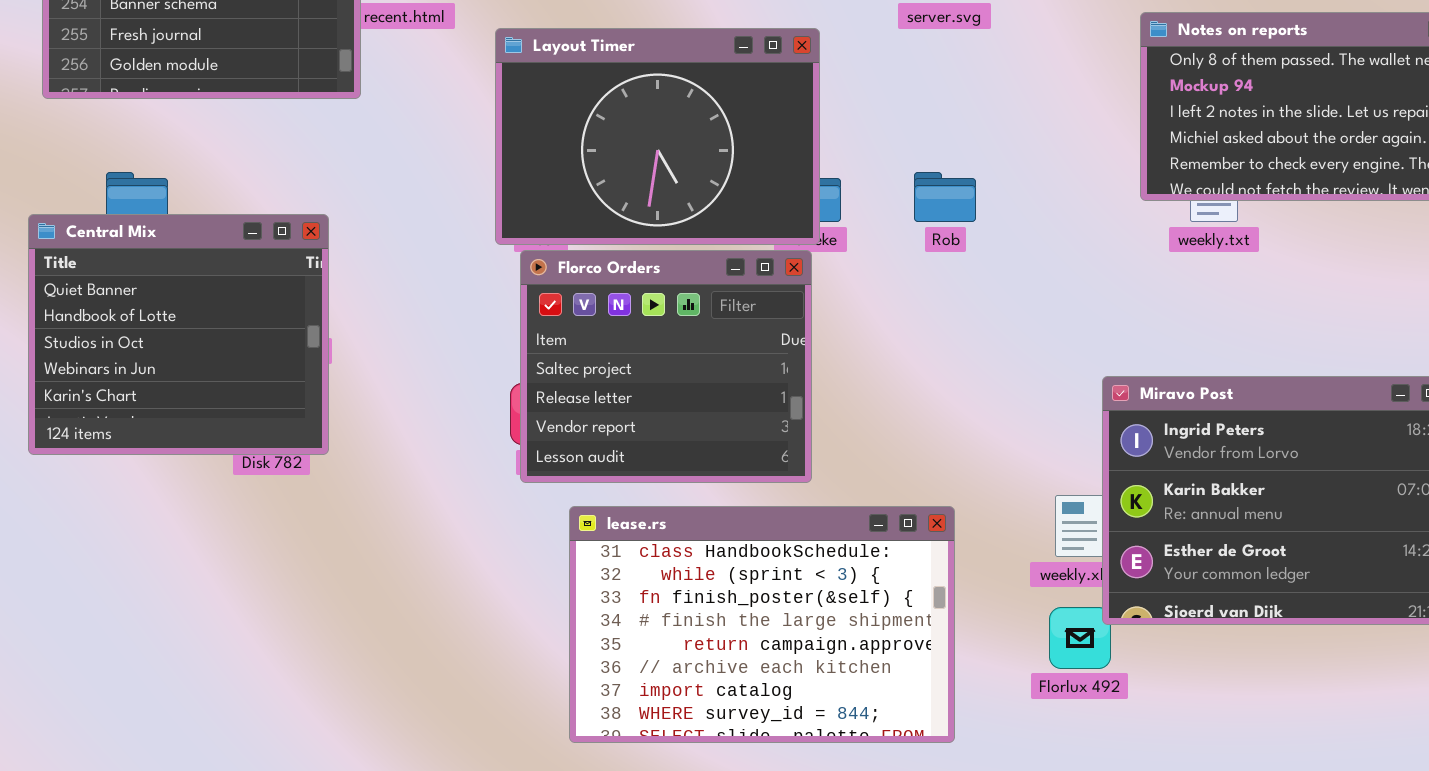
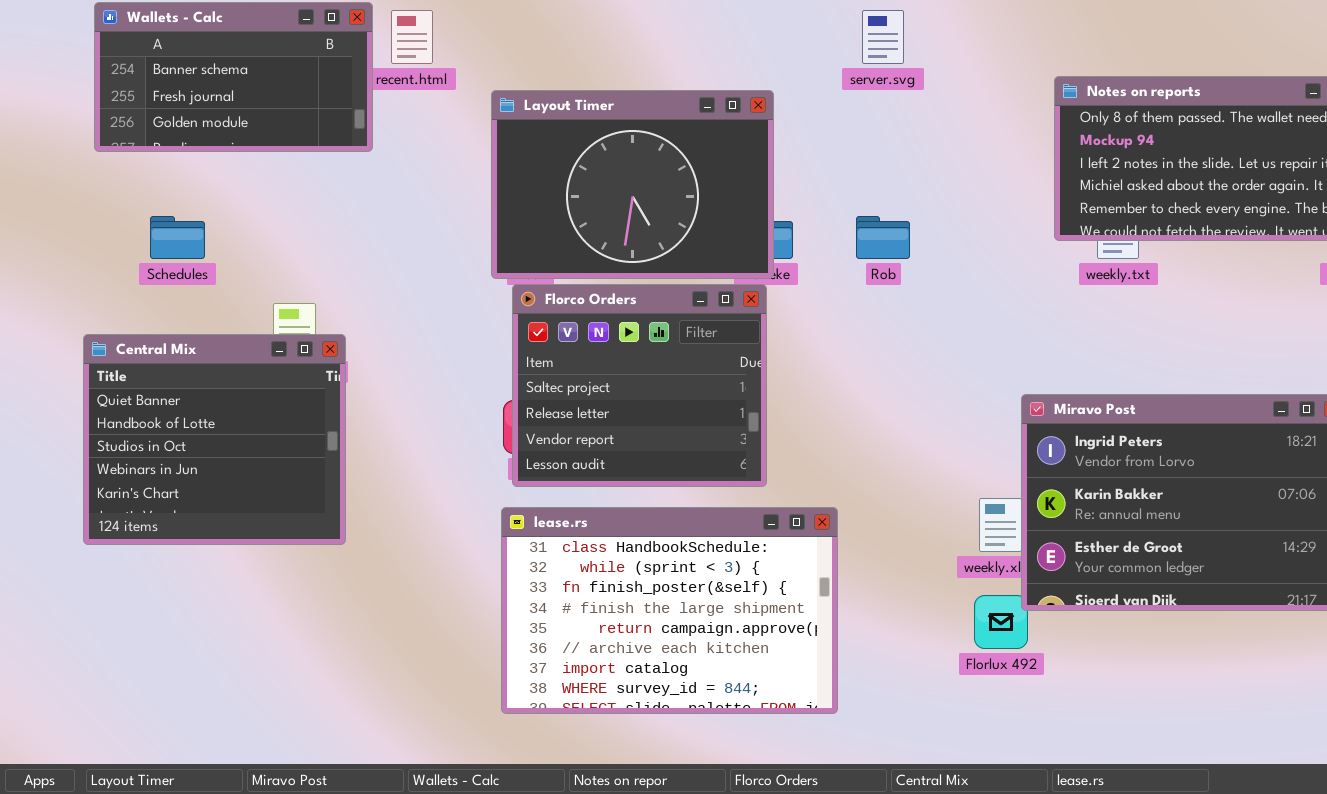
Central Mix: [28,214,329,455] -> [83,334,346,545], moved
lease.rs: [569,506,955,743] -> [501,507,838,714], moved

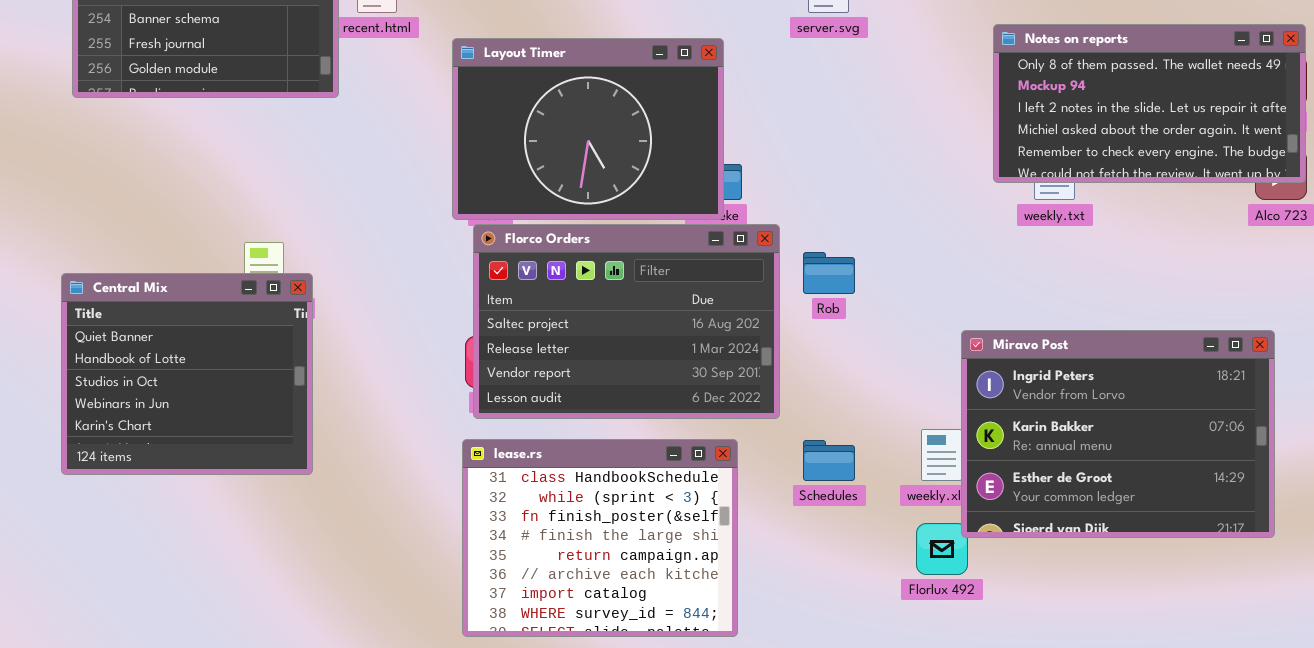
Schedules: [150,216,205,259] -> [803,440,855,481], moved
Rob: [856,216,910,259] -> [803,252,855,294], moved
Florco Orders: [512,284,767,487] -> [473,224,780,419], resized
lease.rs: [501,507,838,714] -> [462,439,738,637], resized

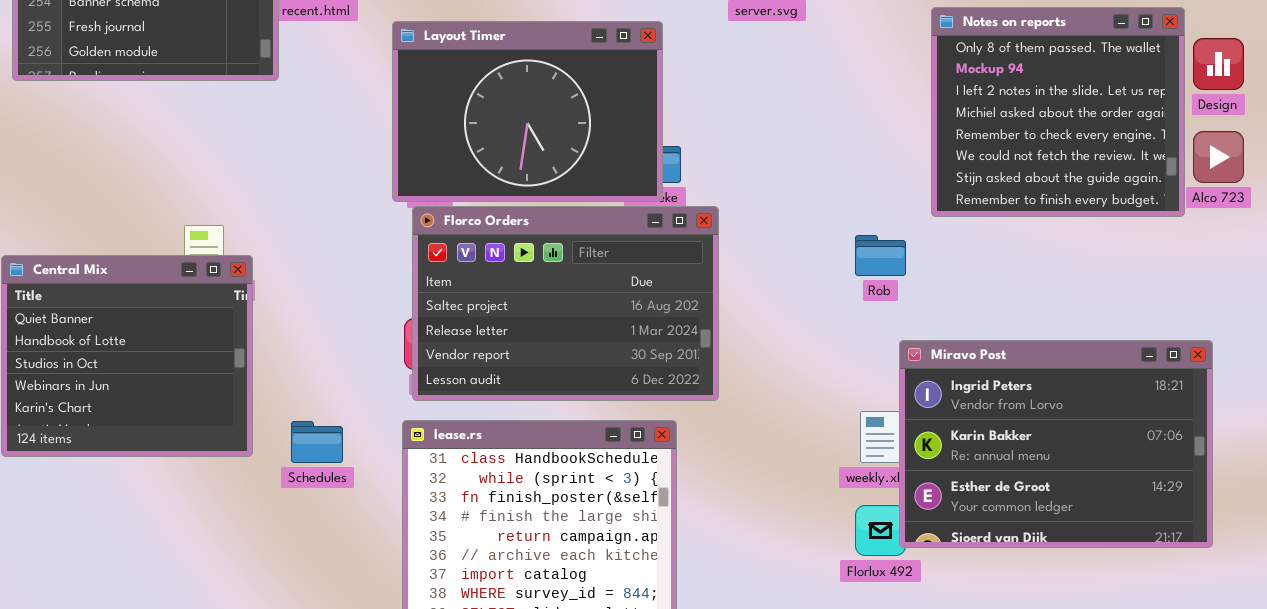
Notes on reports: [993,24,1306,183] -> [931,7,1185,217], resized
Rob: [803,252,855,294] -> [855,235,906,276], moved
Miravo Post: [961,330,1275,538] -> [899,340,1213,548], moved
Schedules: [803,440,855,481] -> [291,421,343,463], moved

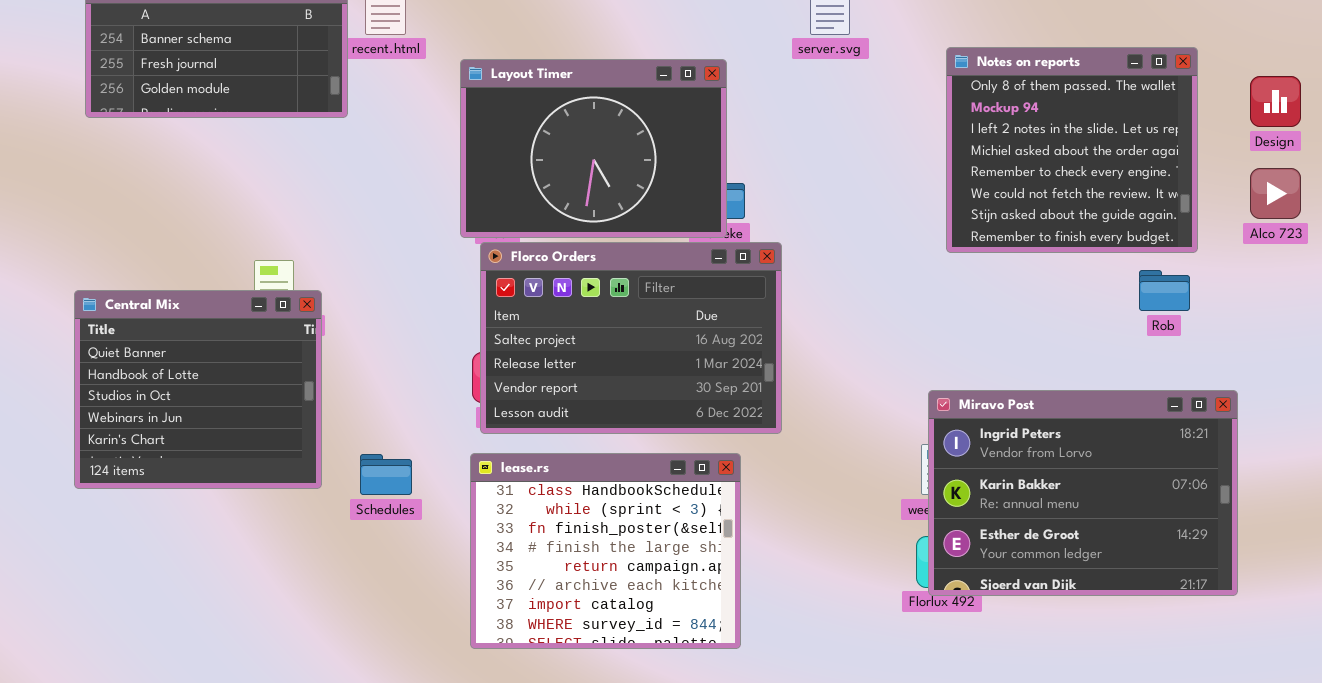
Notes on reports: [931,7,1185,217] -> [946,47,1198,253], moved
Rob: [855,235,906,276] -> [1139,270,1190,311], moved
Miravo Post: [899,340,1213,548] -> [928,390,1238,596], moved

